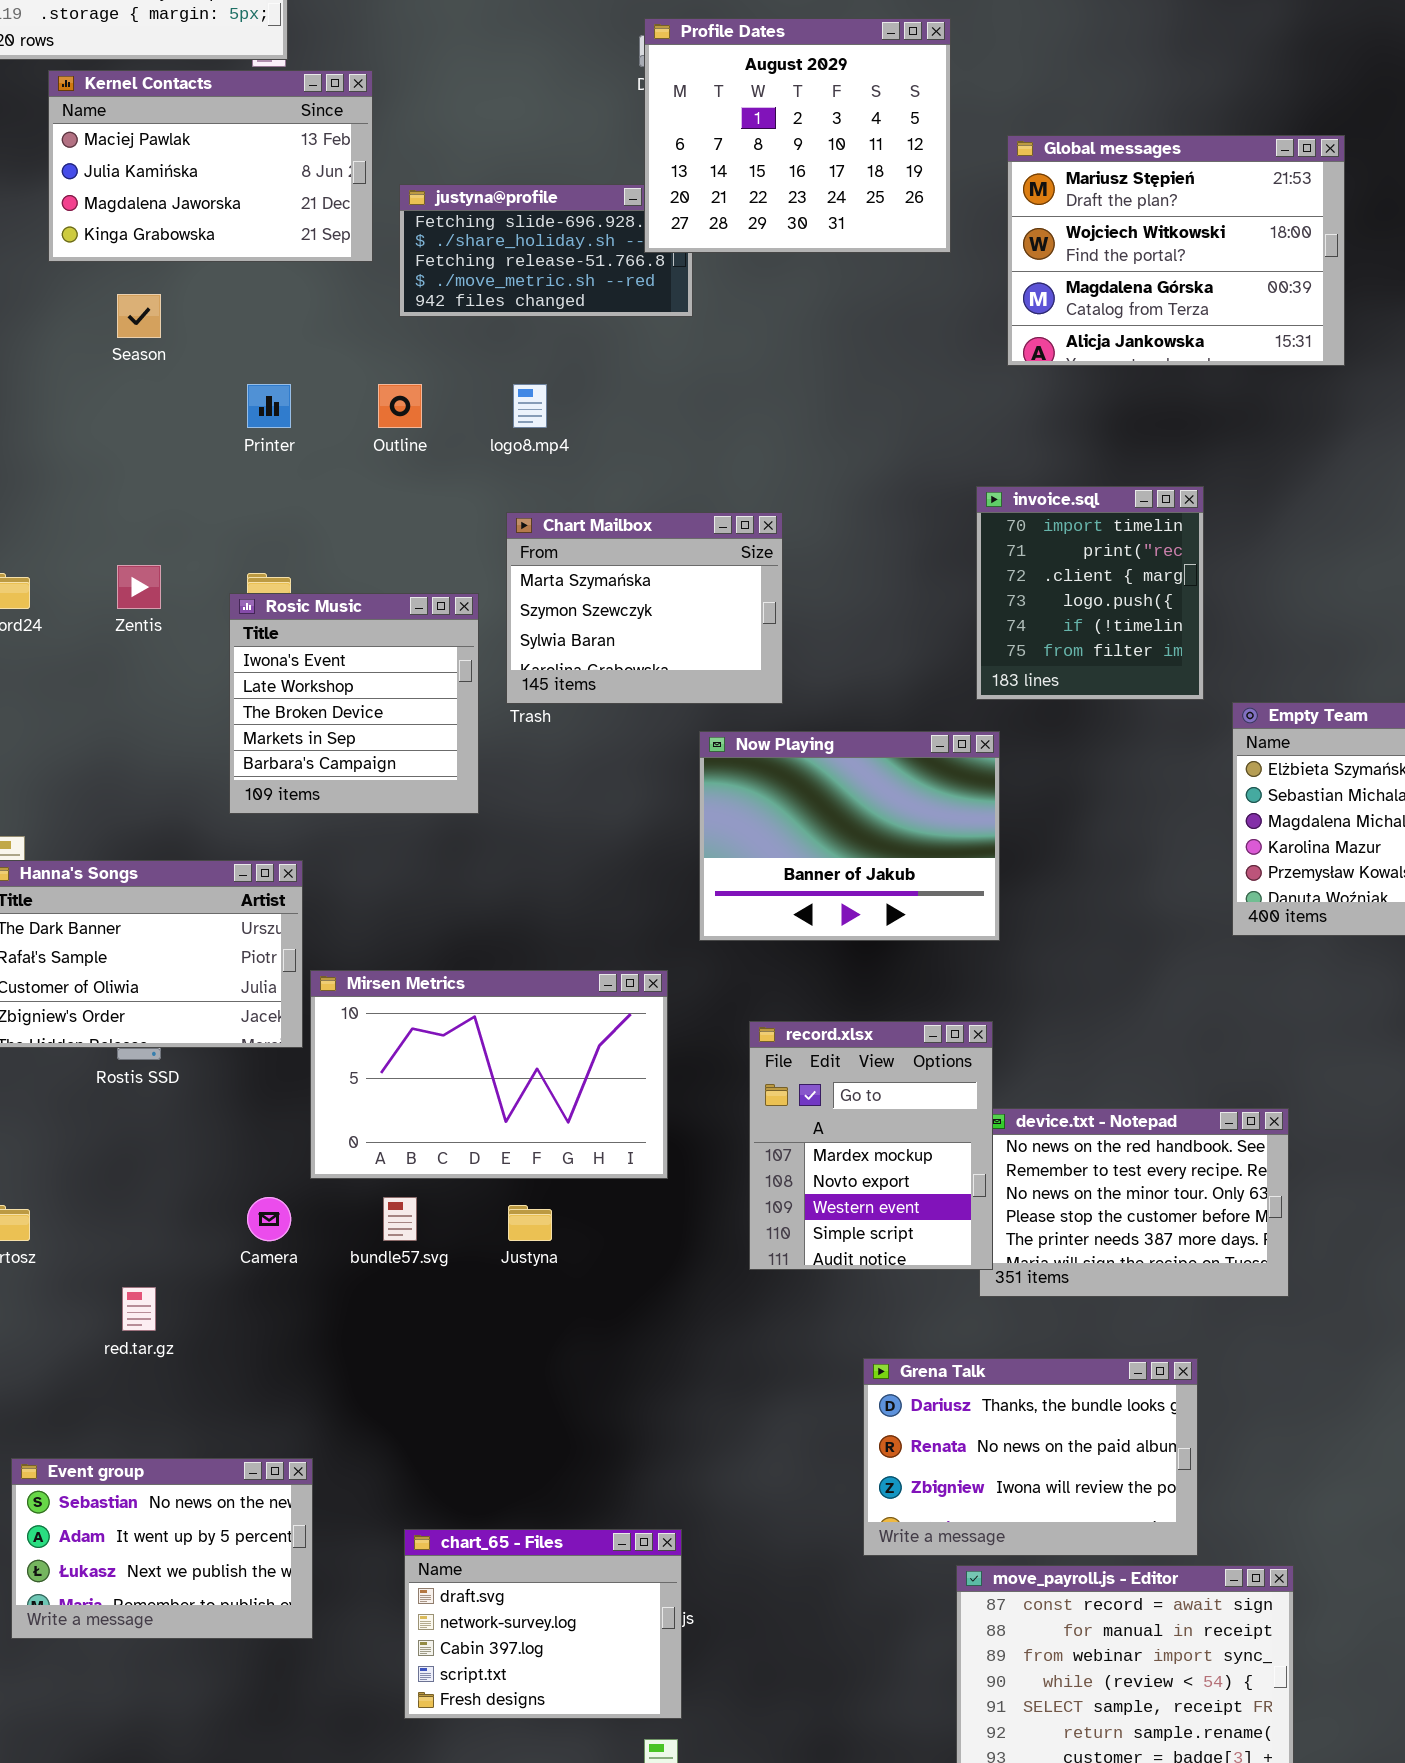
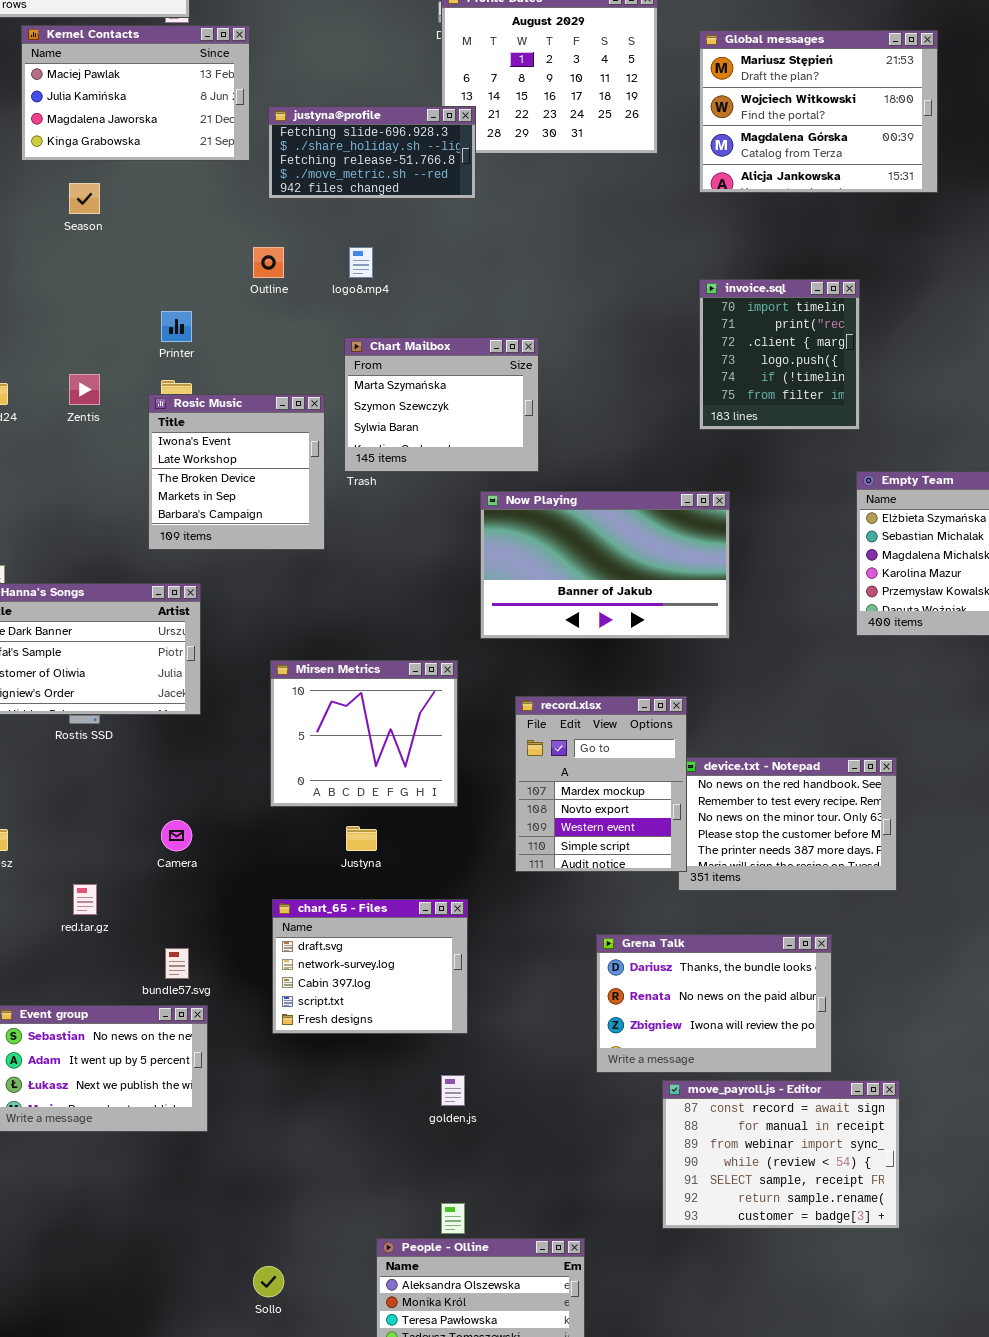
Global messages: [1007,135,1345,366] -> [699,30,938,193], moved
justyna@profile: [399,184,693,317] -> [268,106,476,199], raised
Printer: [247,384,291,428] -> [161,311,192,342], moved
invoice.sql: [976,486,1204,700] -> [699,279,860,430], moved
Now Playing: [699,731,1000,941] -> [480,491,730,639], resized
Mirsen Metrics: [310,970,668,1179] -> [270,660,458,807], resized
bundle57.svg: [383,1197,417,1241] -> [165,948,189,979], moved
chart_65 - Files: [404,1529,682,1719] -> [272,899,468,1034], moved

